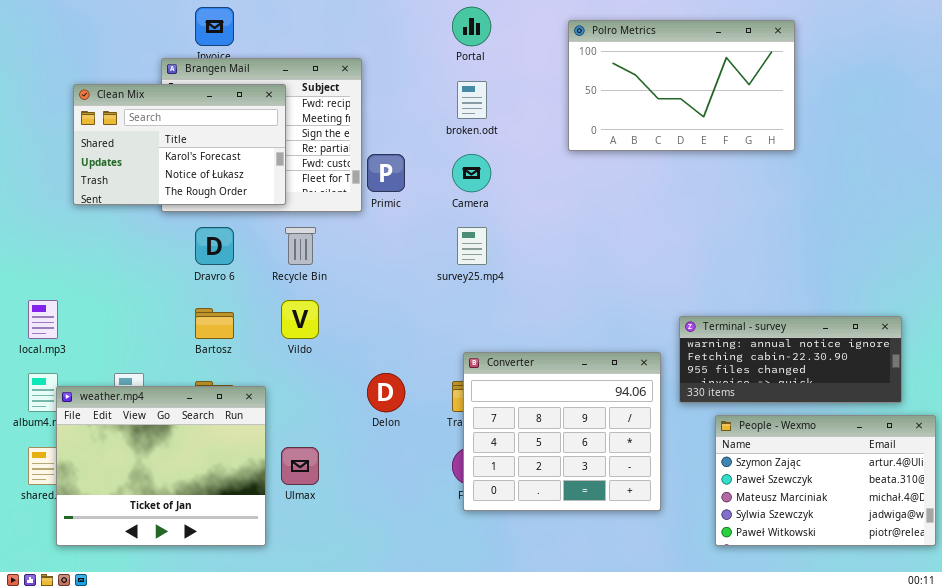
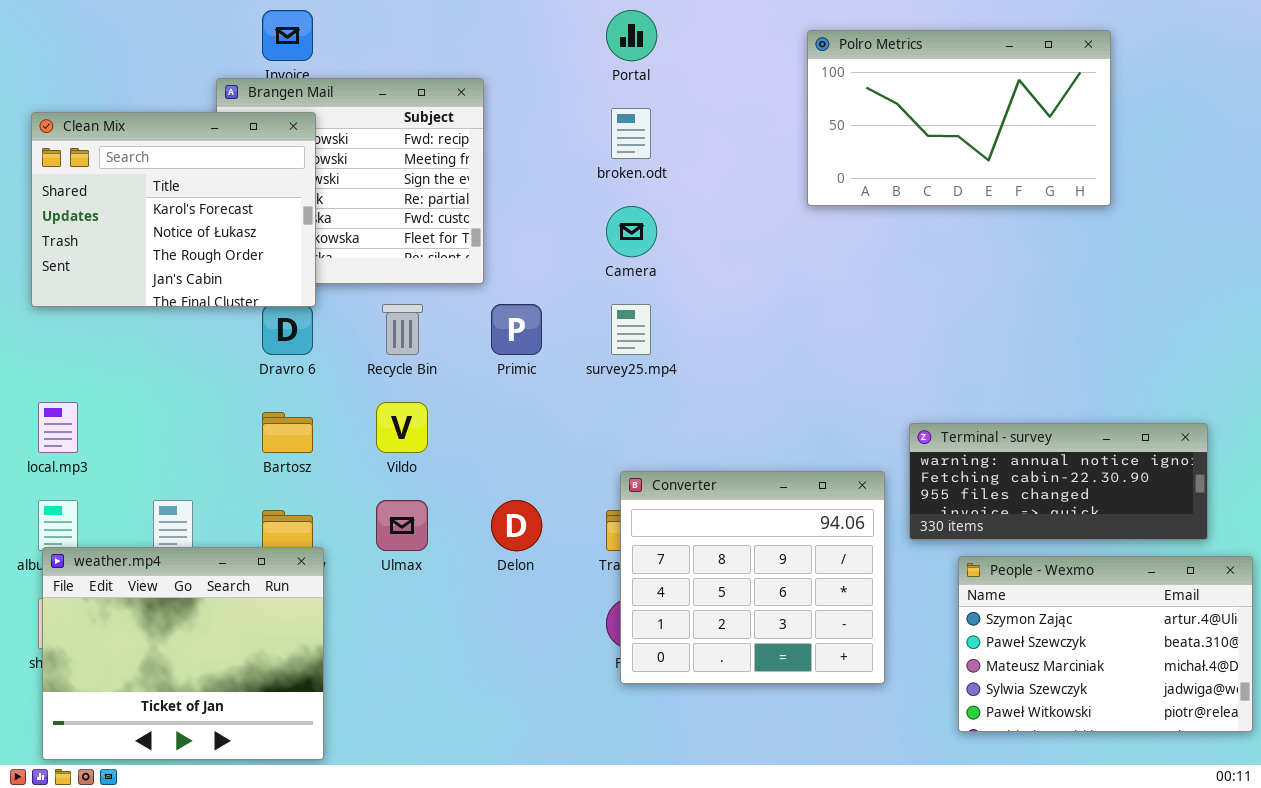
Polro Metrics: [568,20,795,151] -> [807,30,1111,206], moved
Clean Mix: [73,84,286,205] -> [31,112,316,307], moved, resized
Primic: [367,154,405,192] -> [491,304,542,355], moved
weather.mp4: [56,386,266,546] -> [42,547,324,760], moved
Ulmax: [281,447,319,485] -> [376,500,428,551], moved

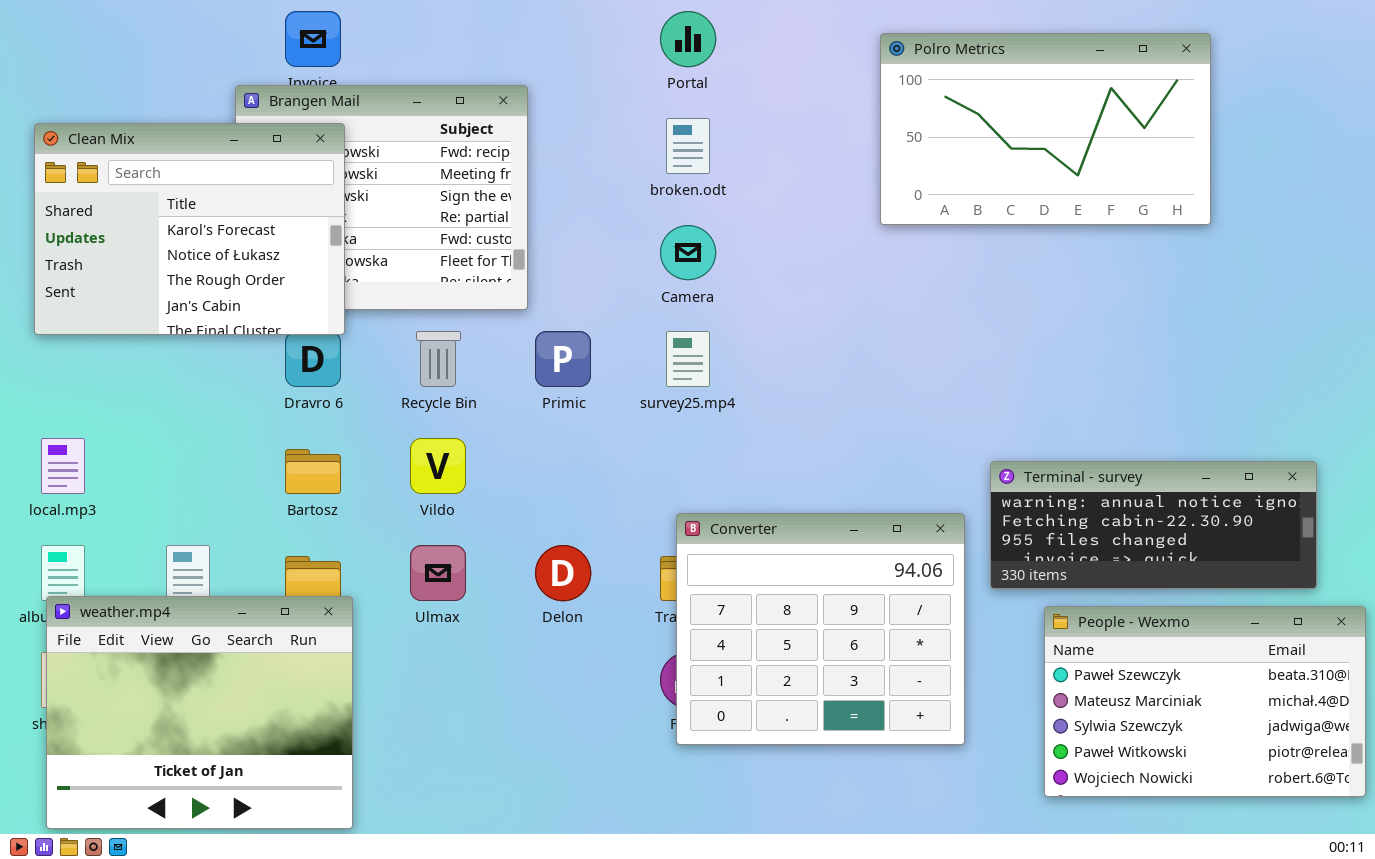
People - Wexmo: [958,556,1253,732] -> [1044,606,1366,797], scrolled down 1 row

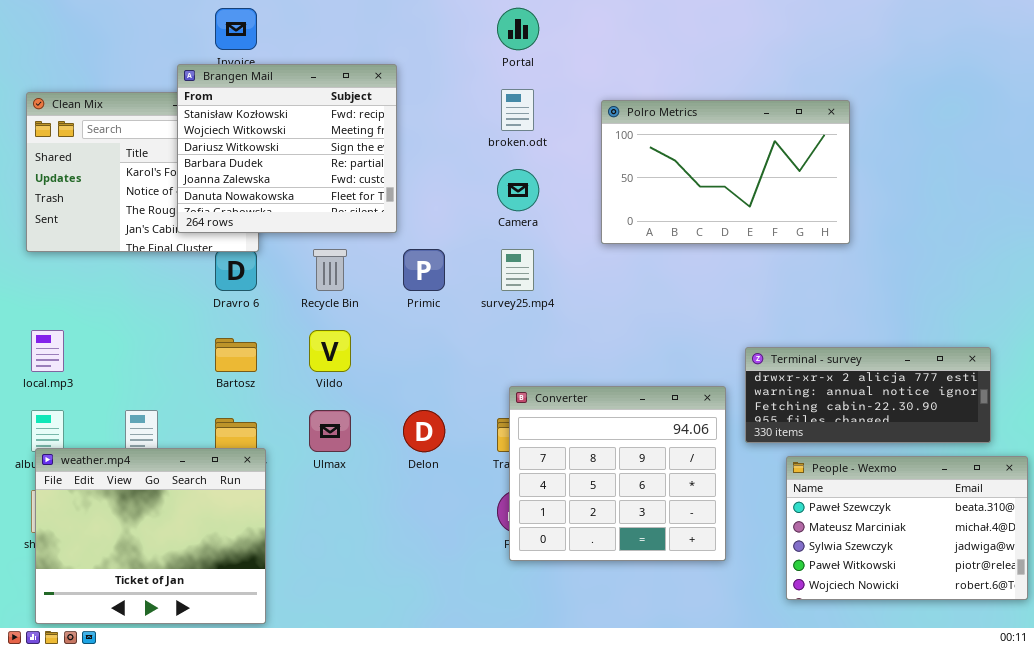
Polro Metrics: [880,33,1211,225] -> [601,100,850,244], moved
Brangen Mail: [235,85,528,310] -> [177,64,397,233], raised
Terminal - survey: [990,461,1317,589] -> [745,347,991,443], scrolled up 1 row

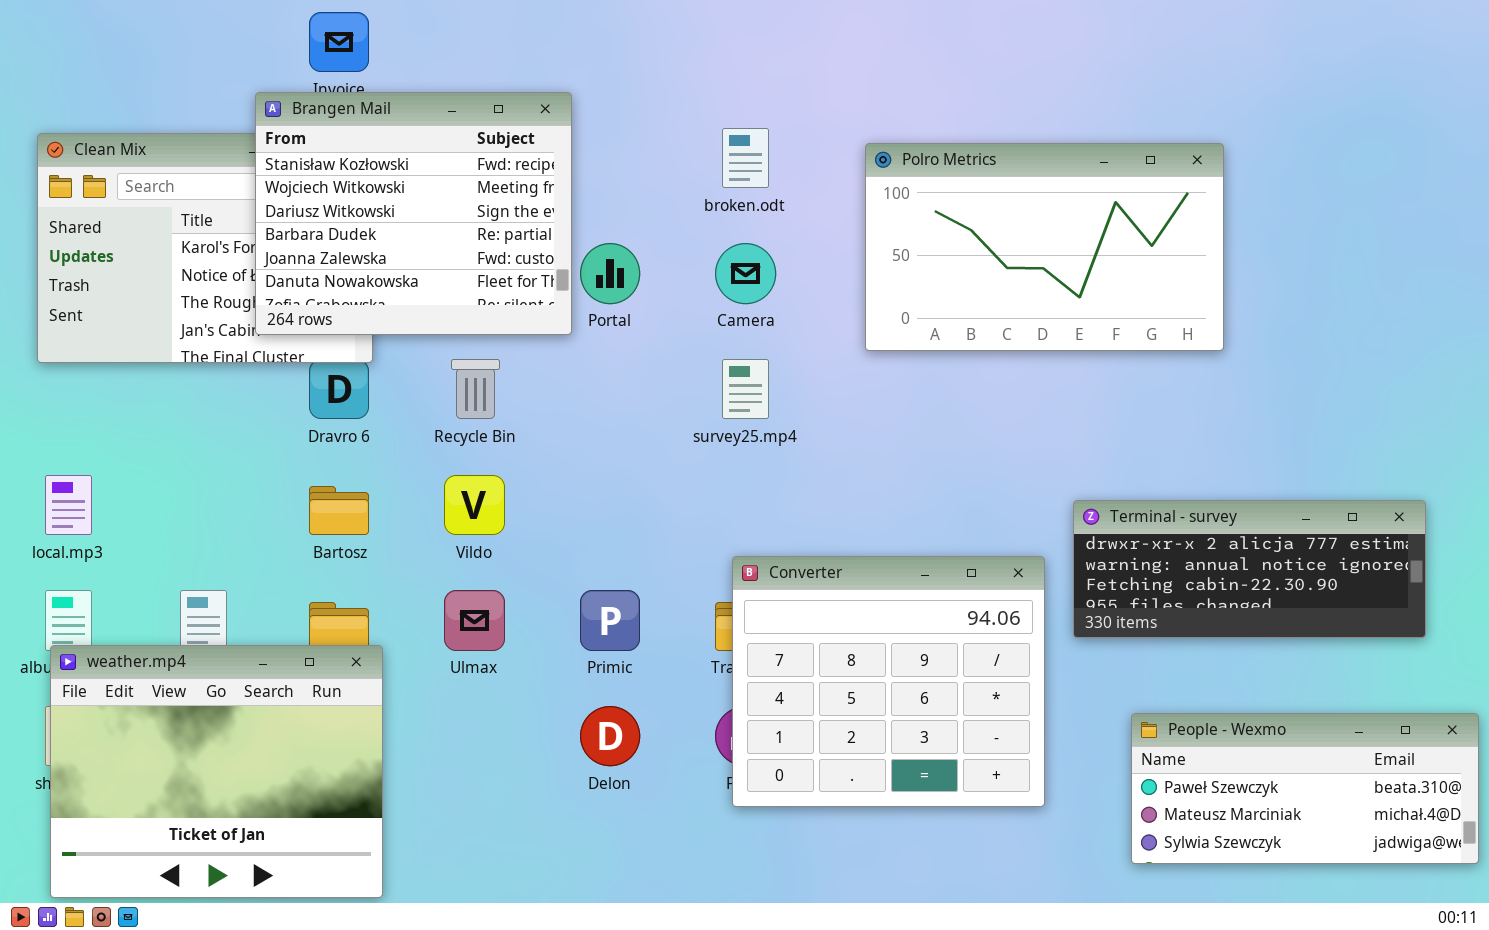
Portal: [497,8,539,50] -> [580,243,640,304], moved
Primic: [403,249,445,291] -> [580,590,640,651], moved
Delon: [403,410,445,452] -> [580,706,640,766], moved
People - Wexmo: [786,456,1028,600] -> [1131,713,1479,864], resized

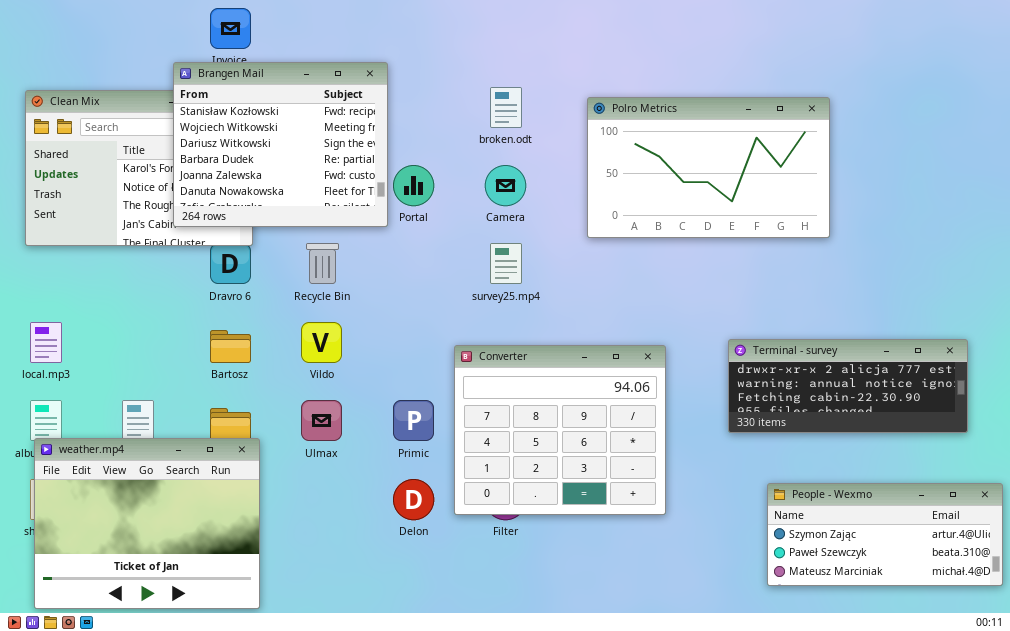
Converter: [732,556,1045,807] -> [454,345,666,515], moved
People - Wexmo: [1131,713,1479,864] -> [767,483,1003,586], scrolled up 1 row

